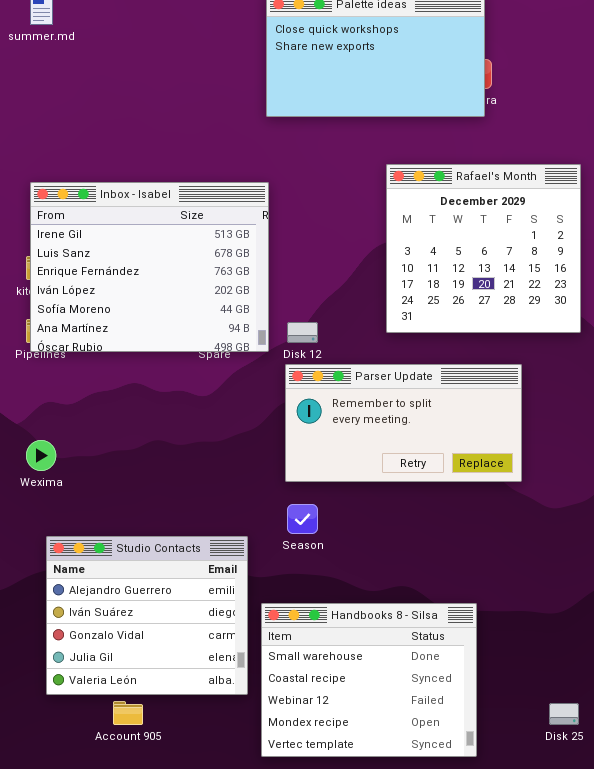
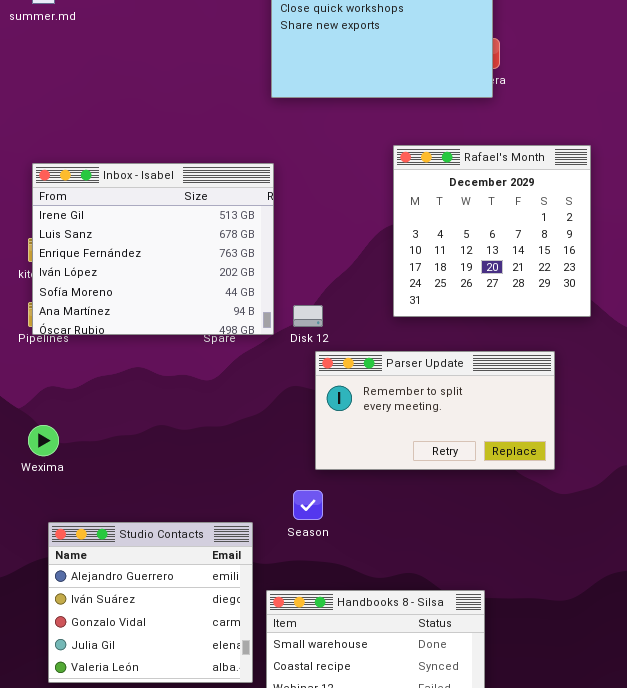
Parser Update: [285,364,522,482] -> [315,351,555,470], moved

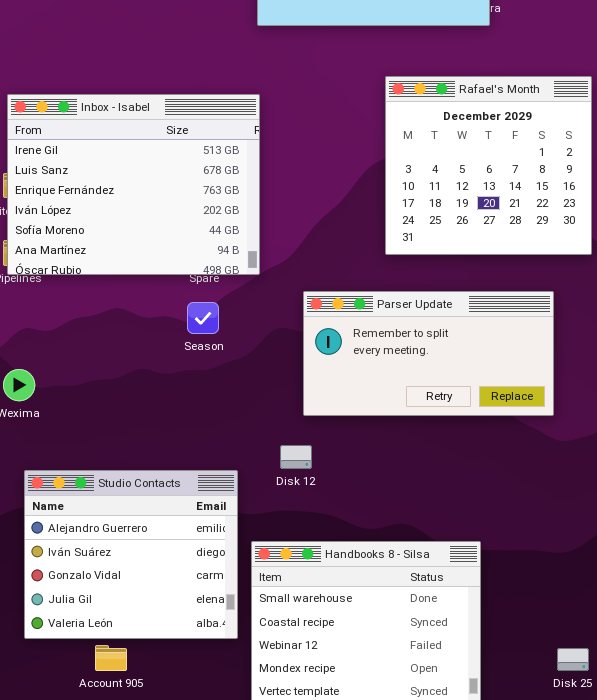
Disk 12: [293,305,323,327] -> [280,445,312,469], moved
Season: [293,490,323,520] -> [187,302,219,334], moved

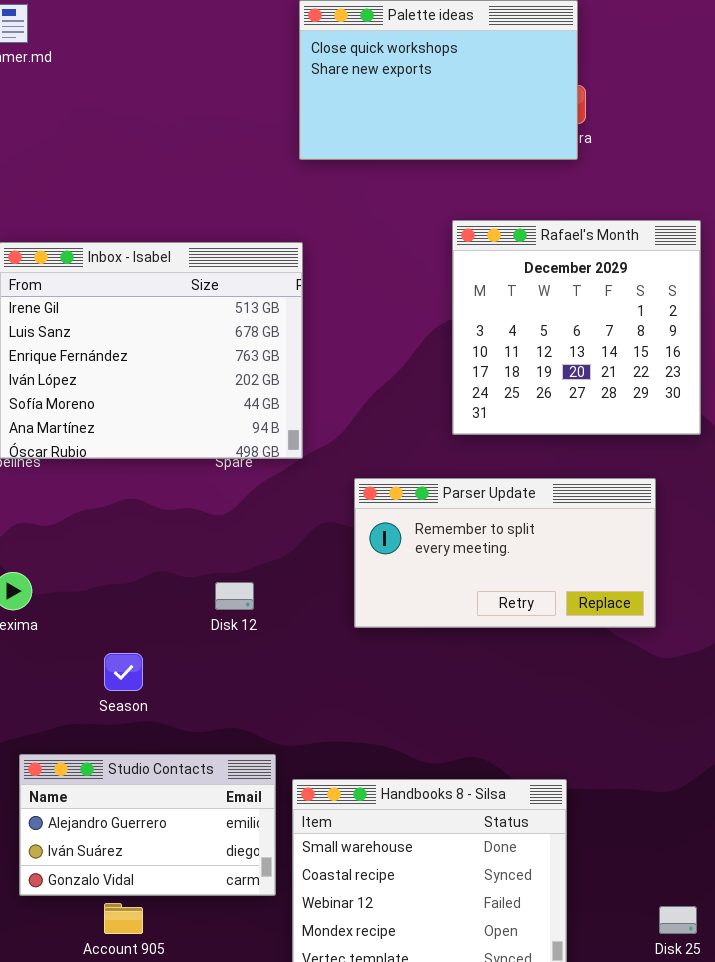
Season: [187,302,219,334] -> [104,653,143,691], moved
Disk 12: [280,445,312,469] -> [215,582,254,610], moved
Studio Contacts: [24,470,238,639] -> [19,754,276,896], resized

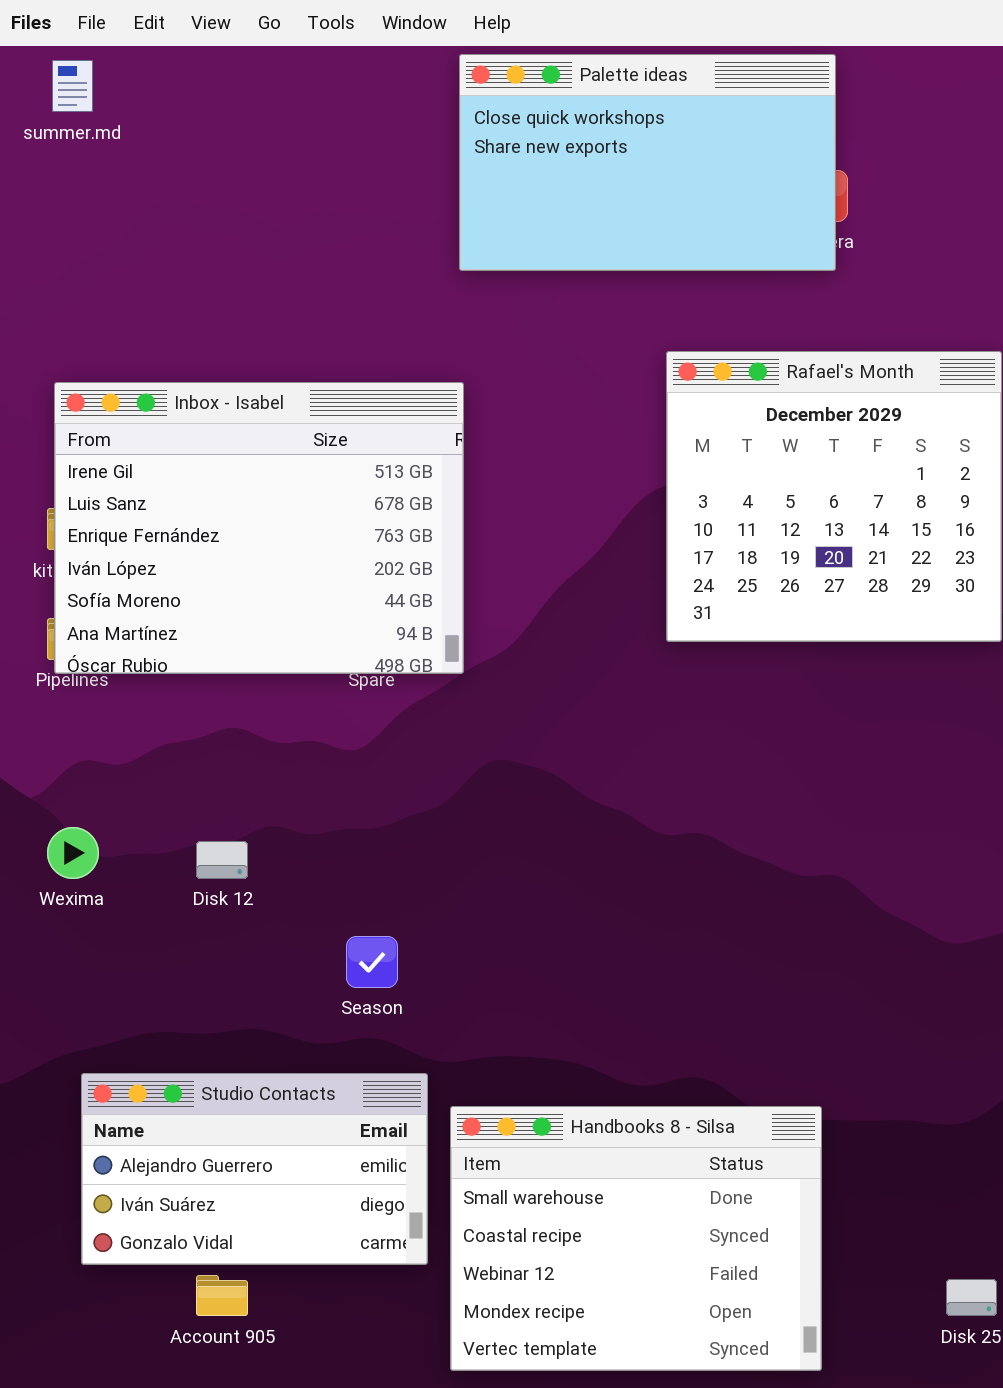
Parser Update: [354,478,656,628] -> none, closed
Disk 12: [215,582,254,610] -> [196,841,248,879], moved
Season: [104,653,143,691] -> [346,936,398,988], moved

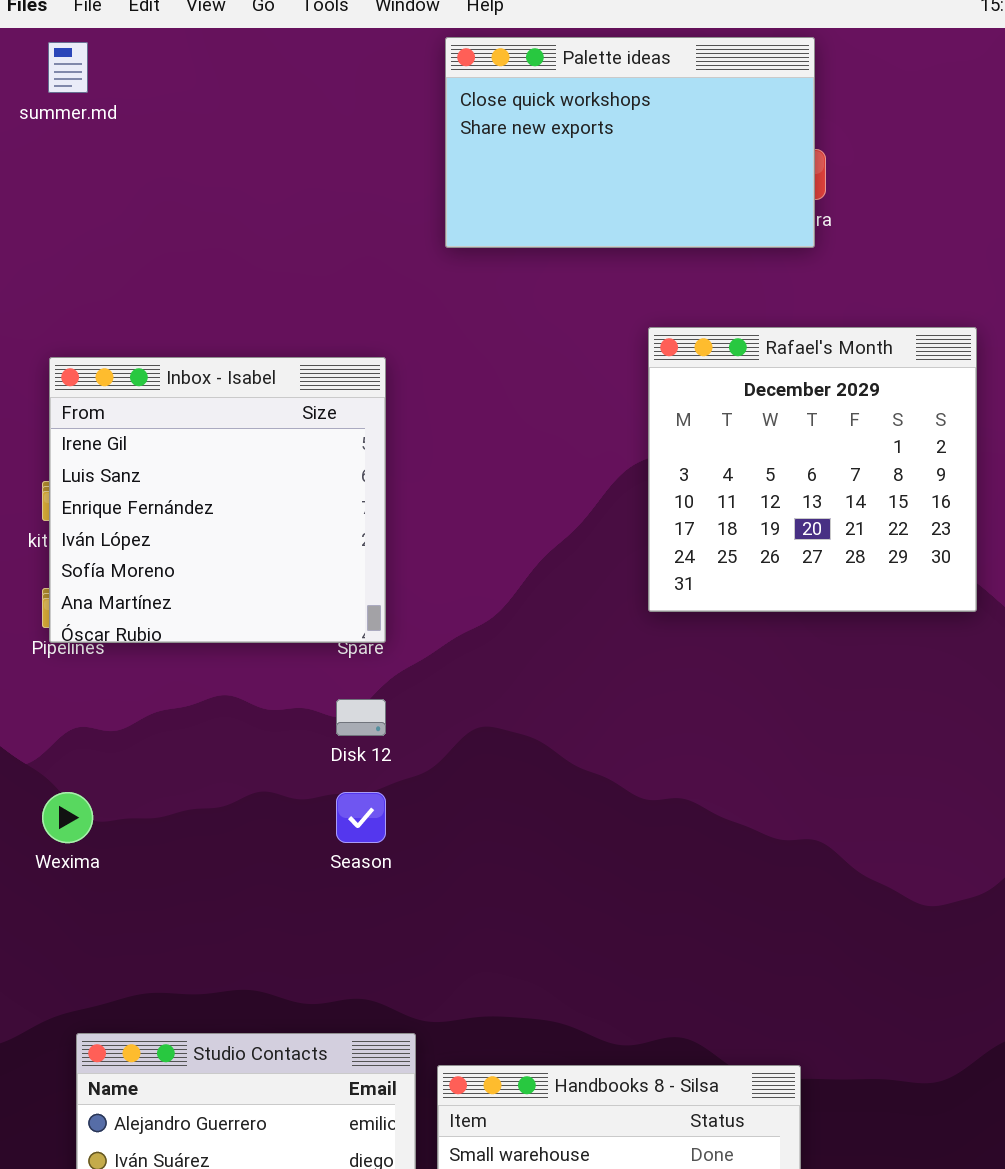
Inbox - Isabel: [54,382,464,674] -> [49,357,386,643], resized
Disk 12: [196,841,248,879] -> [336,699,386,736], moved
Season: [346,936,398,988] -> [336,792,386,843], moved

